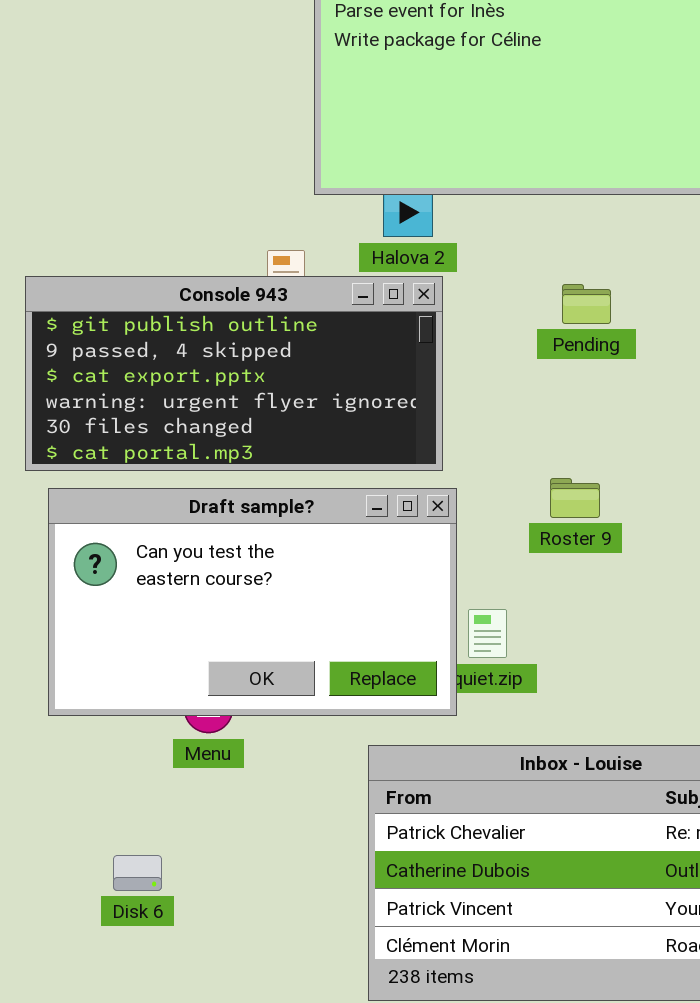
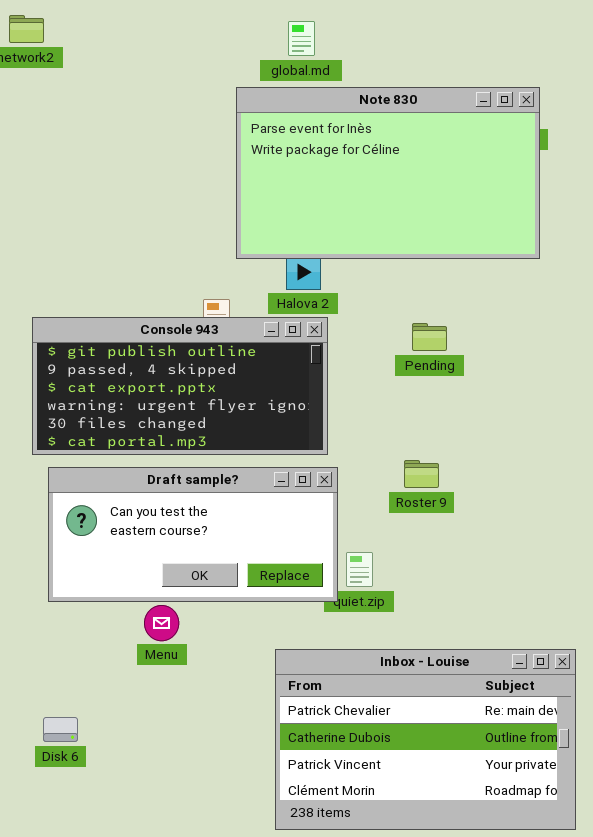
Draft sample?: [48,488,457,716] -> [48,467,338,602], resized
Disk 6: [113,855,162,891] -> [43,717,78,742], moved

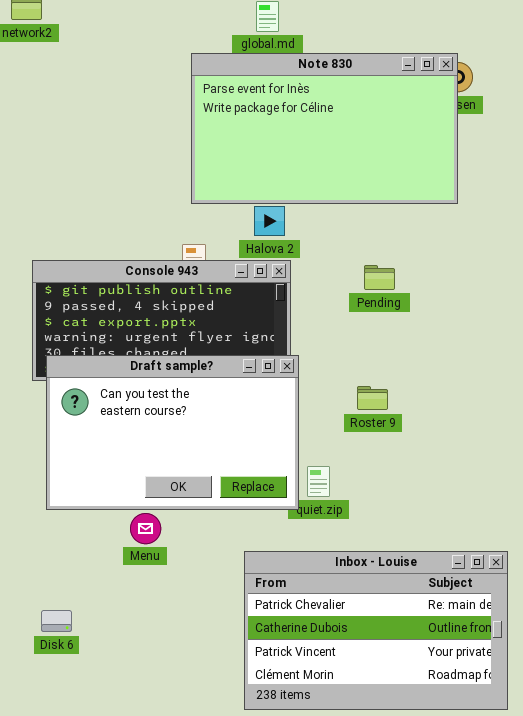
Note 830: [236,87,540,259] -> [191,53,458,204], moved
Draft sample?: [48,467,338,602] -> [46,355,299,510], resized

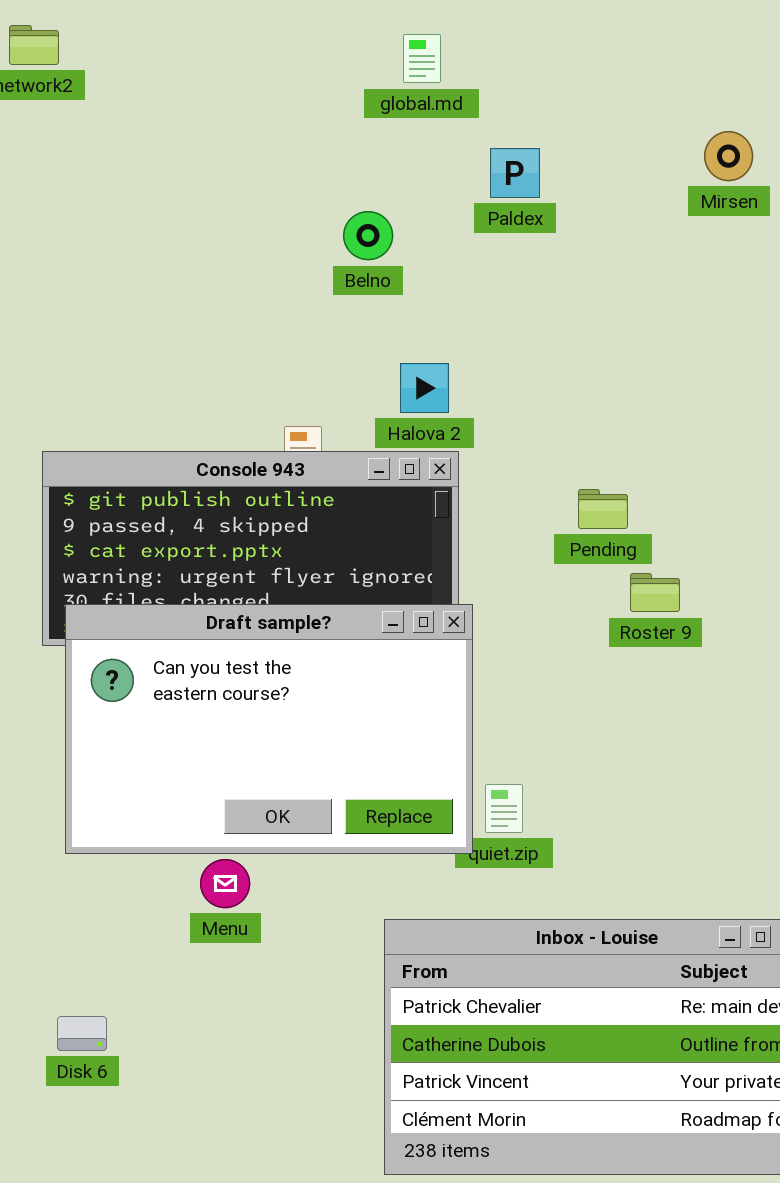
Note 830: [191,53,458,204] -> none, closed
Pending: [364,265,395,290] -> [578,489,628,529], moved
Roster 9: [357,386,388,410] -> [630,573,680,612], moved

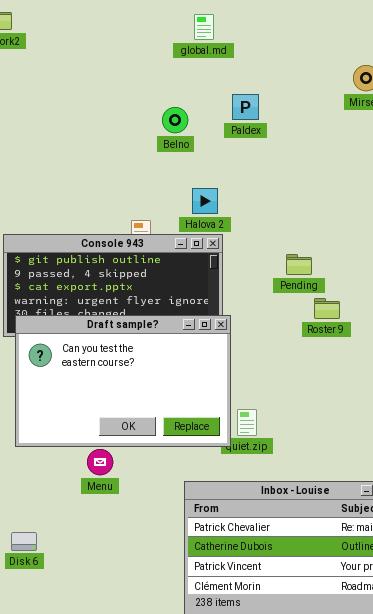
Paldex: [490,148,540,198] -> [232,94,259,120], moved

